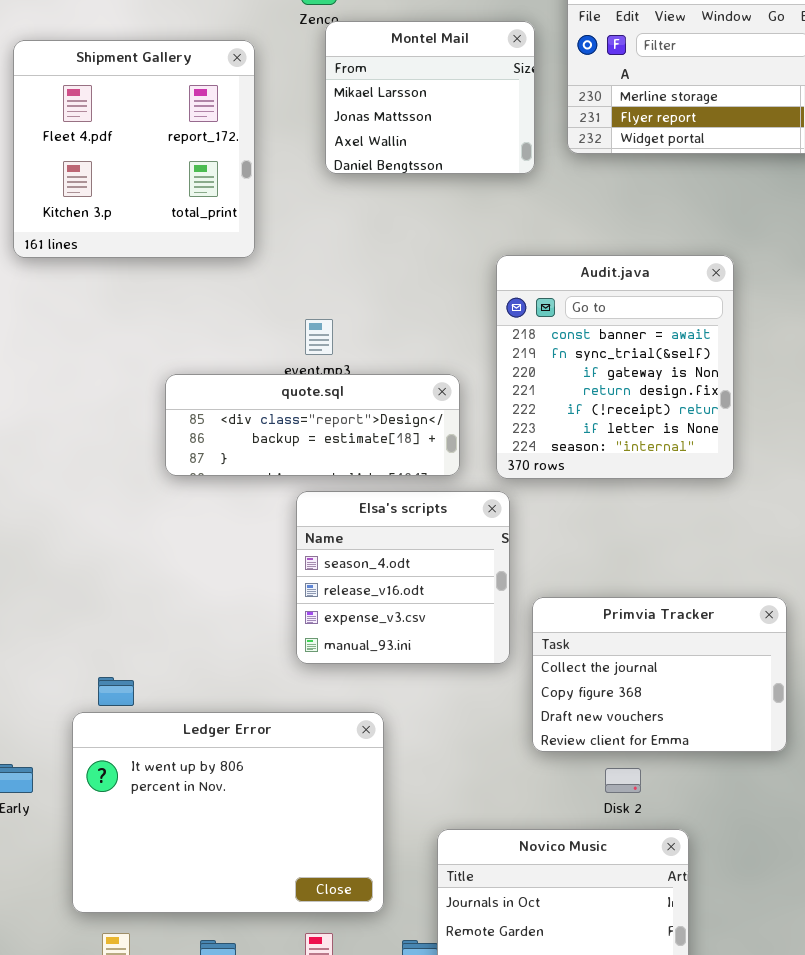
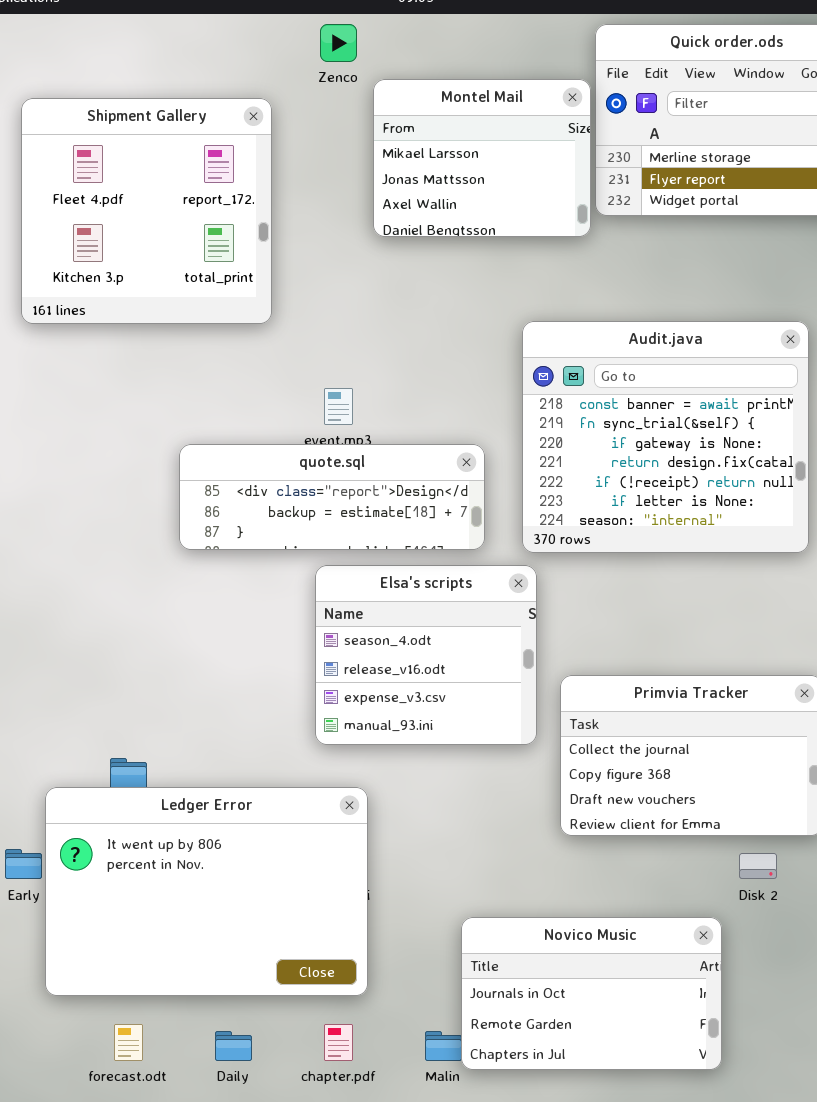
Montel Mail: [325,21,535,174] -> [373,79,591,237], moved
Audit.java: [496,255,734,479] -> [522,321,809,553], resized
Ledger Error: [72,712,384,913] -> [45,787,368,996], moved
Disk 2: [605,768,641,793] -> [739,853,777,879], moved

